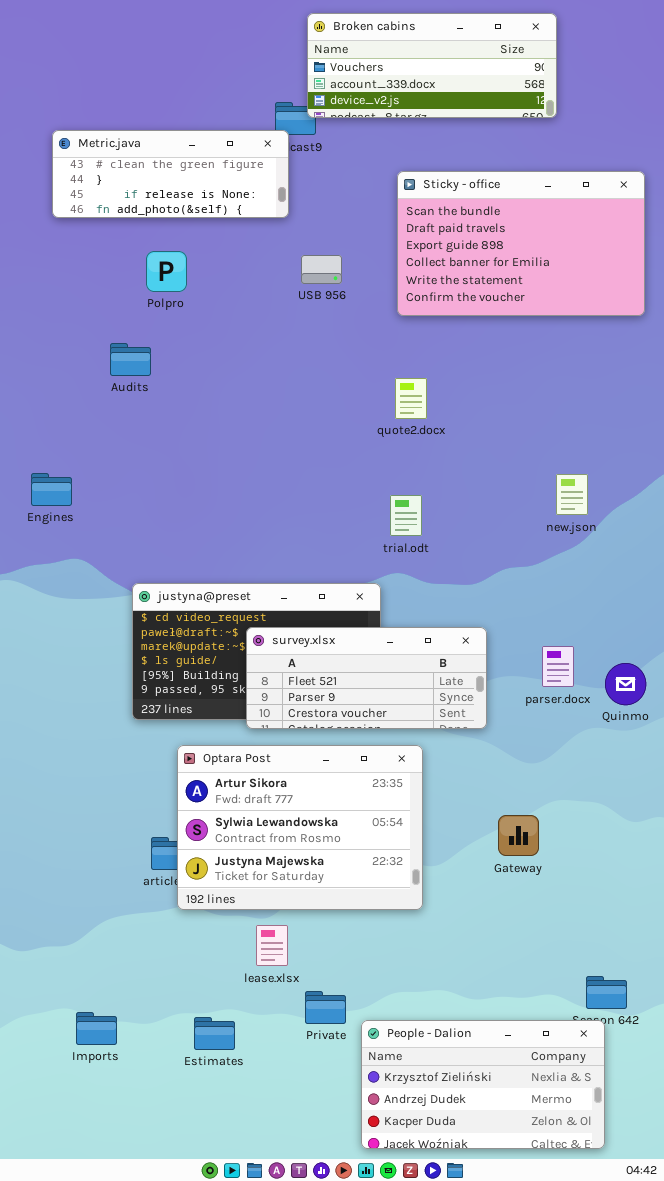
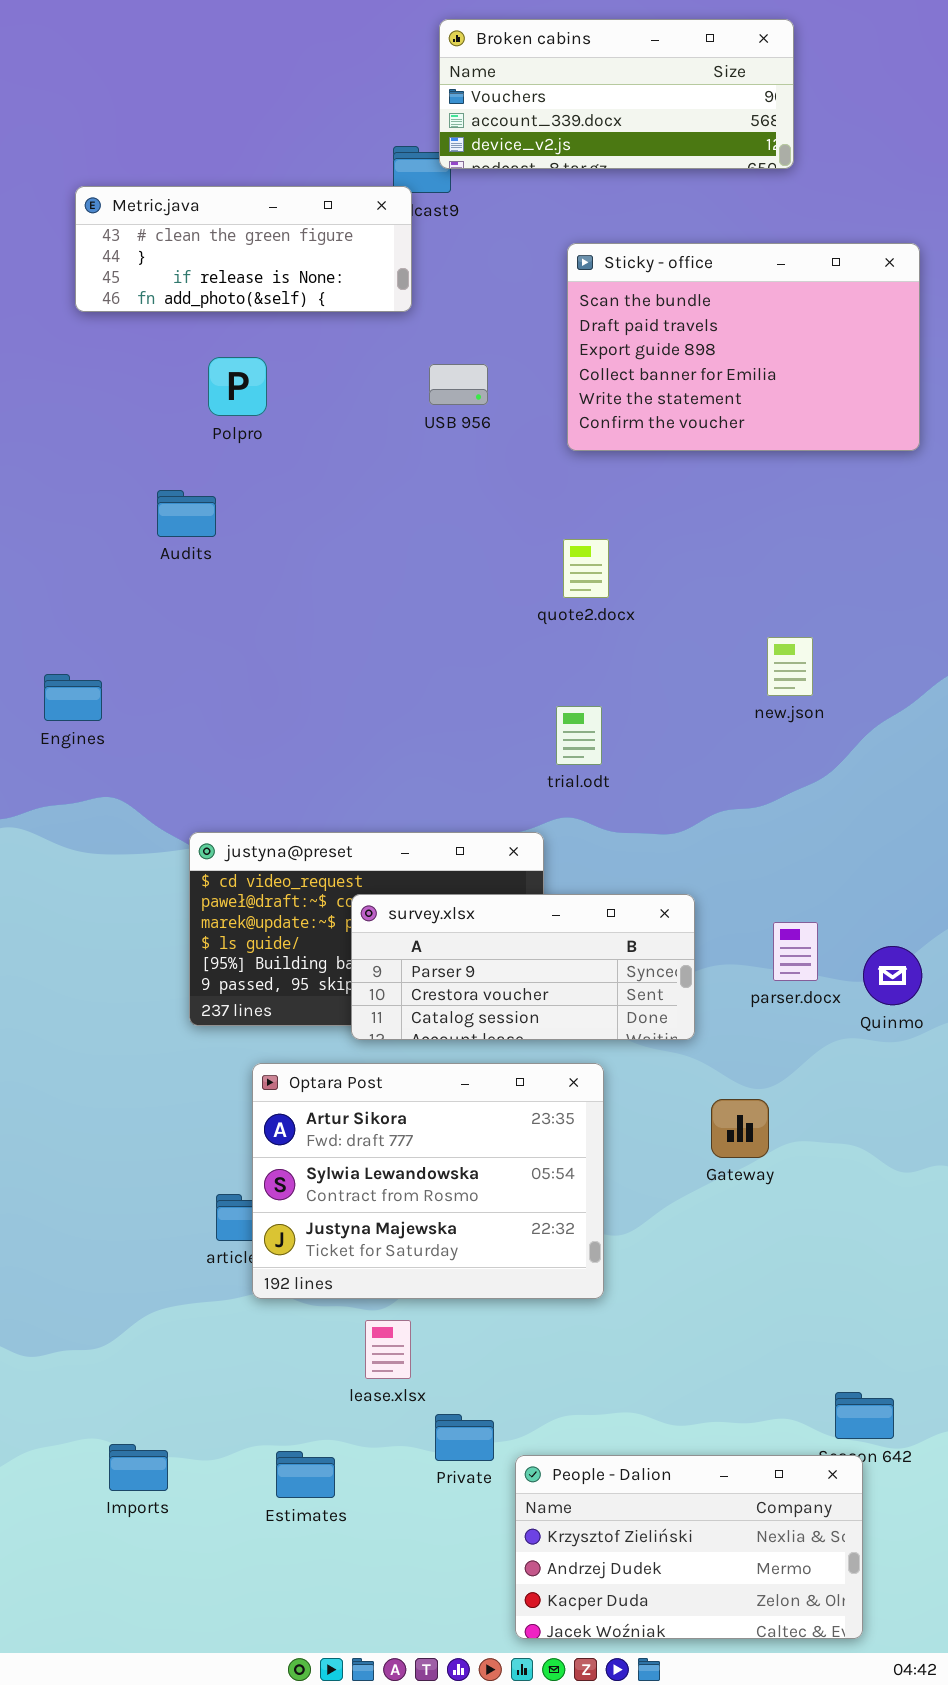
new.json: [556,474,588,515] -> [767,637,813,696], moved
survey.xlsx: [246,627,487,729] -> [351,894,695,1040], scrolled down 1 row
Gateway: [498,815,539,856] -> [711,1099,769,1158], moved

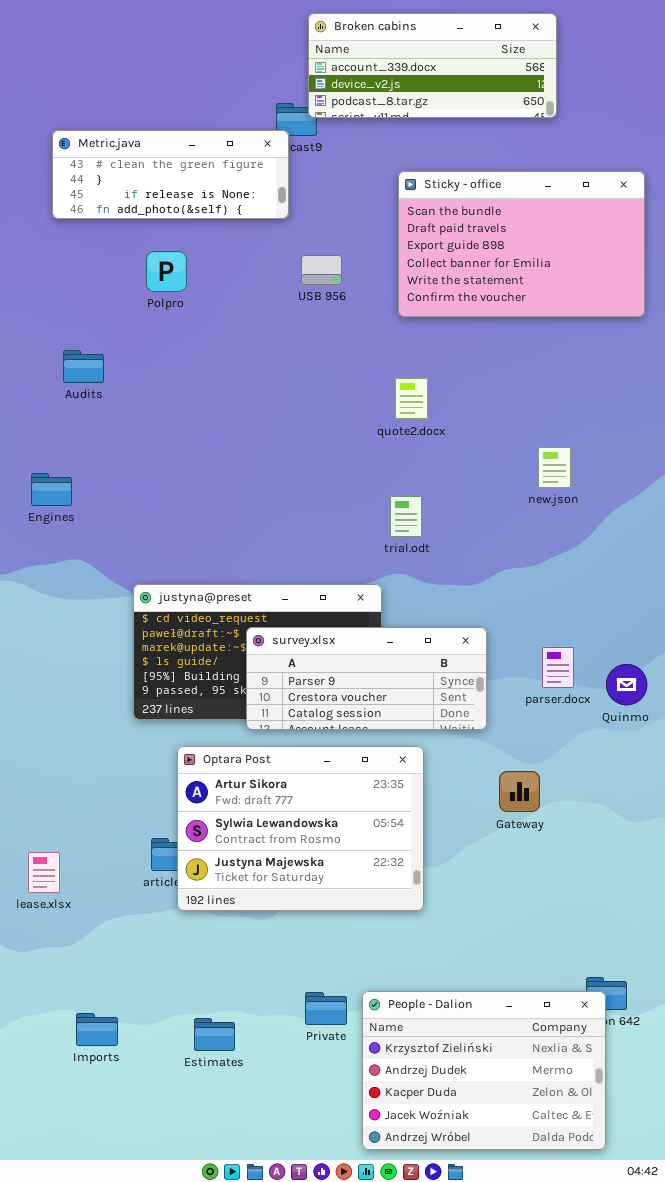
Broken cabins: [439,19,794,169] -> [308,13,557,118], scrolled down 1 row
Audits: [157,490,216,537] -> [63,350,104,383], moved
lease.xlsx: [365,1320,411,1379] -> [28,852,60,893], moved
People - Dalion: [515,1455,863,1639] -> [362,991,606,1150], resized

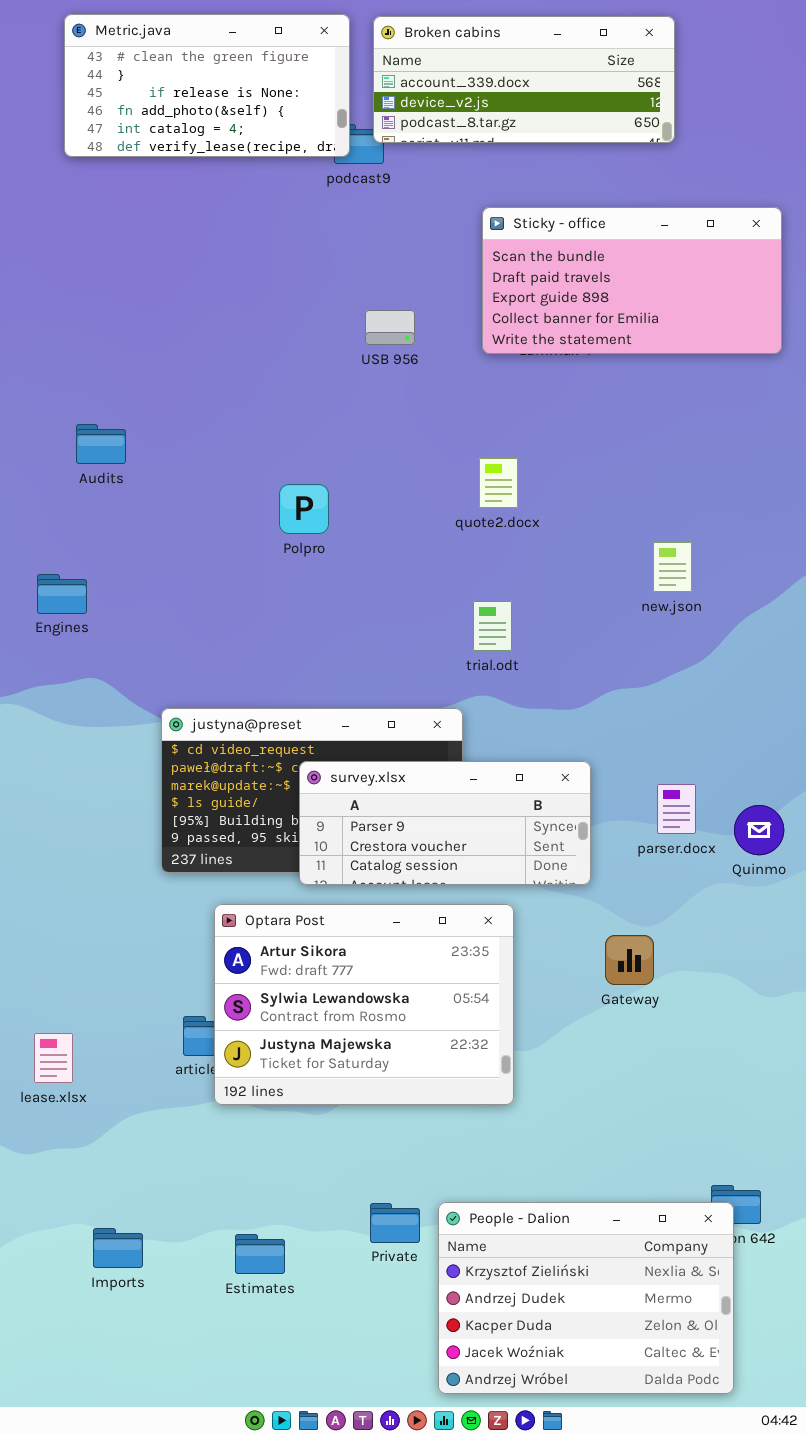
Metric.java: [52,130,289,219] -> [64,14,350,157], moved, resized
Sticky - office: [398,171,645,317] -> [482,207,782,354], resized
Polpro: [146,251,187,292] -> [279,484,329,534], moved

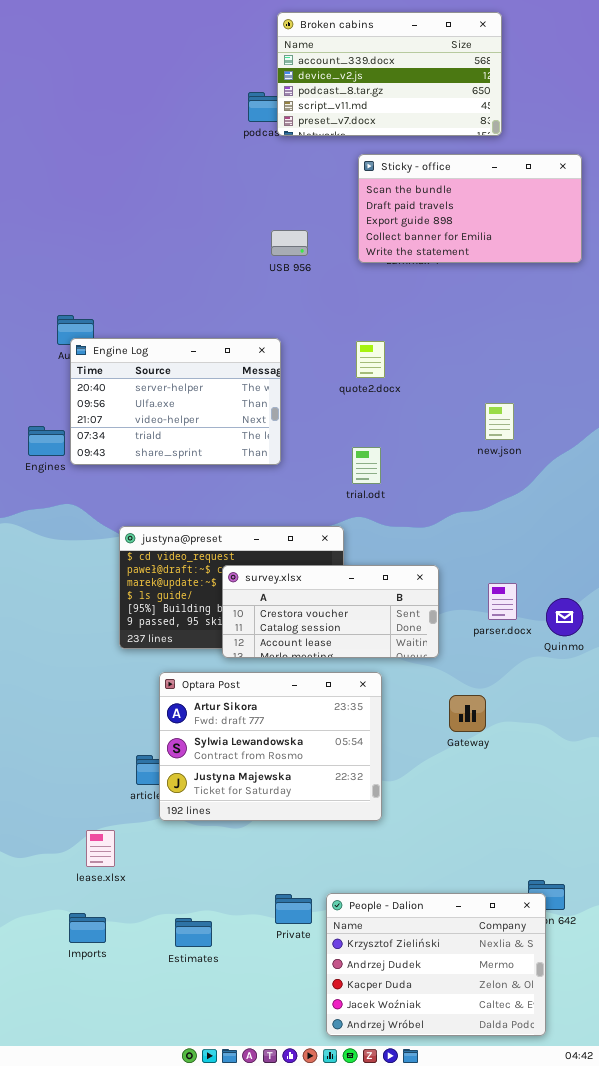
Metric.java: [64,14,350,157] -> none, closed
Broken cabins: [373,16,675,143] -> [277,12,502,136], resized
Engine Log: none -> [70,338,281,465], opened
survey.xlsx: [299,761,591,885] -> [222,565,439,658], scrolled down 1 row
lease.xlsx: [34,1033,73,1083] -> [86,830,115,867], moved

